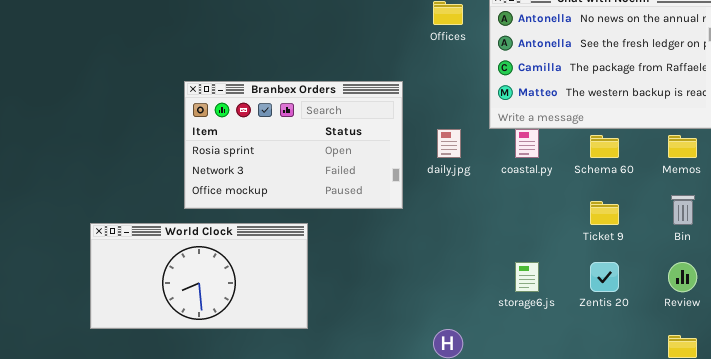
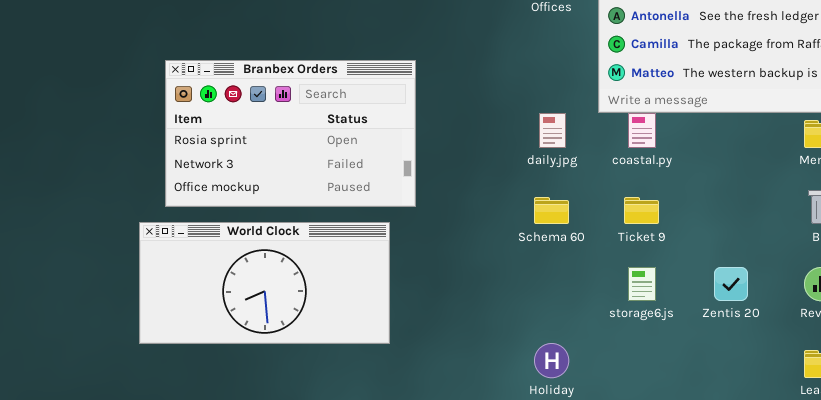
Branbex Orders: [184,81,403,209] -> [165,60,416,207], moved
Schema 60: [590,135,619,158] -> [534,197,569,224], moved
Ticket 9: [590,201,619,225] -> [624,197,659,224], moved

